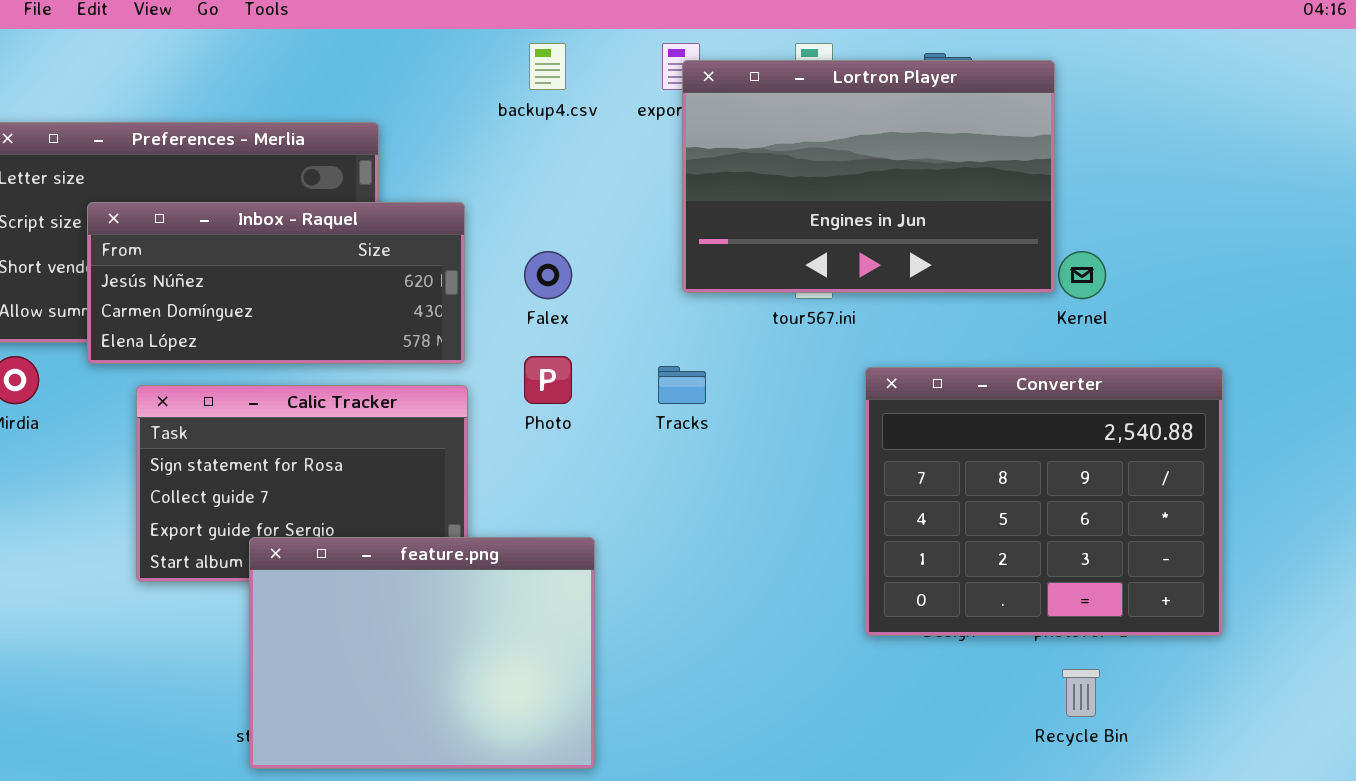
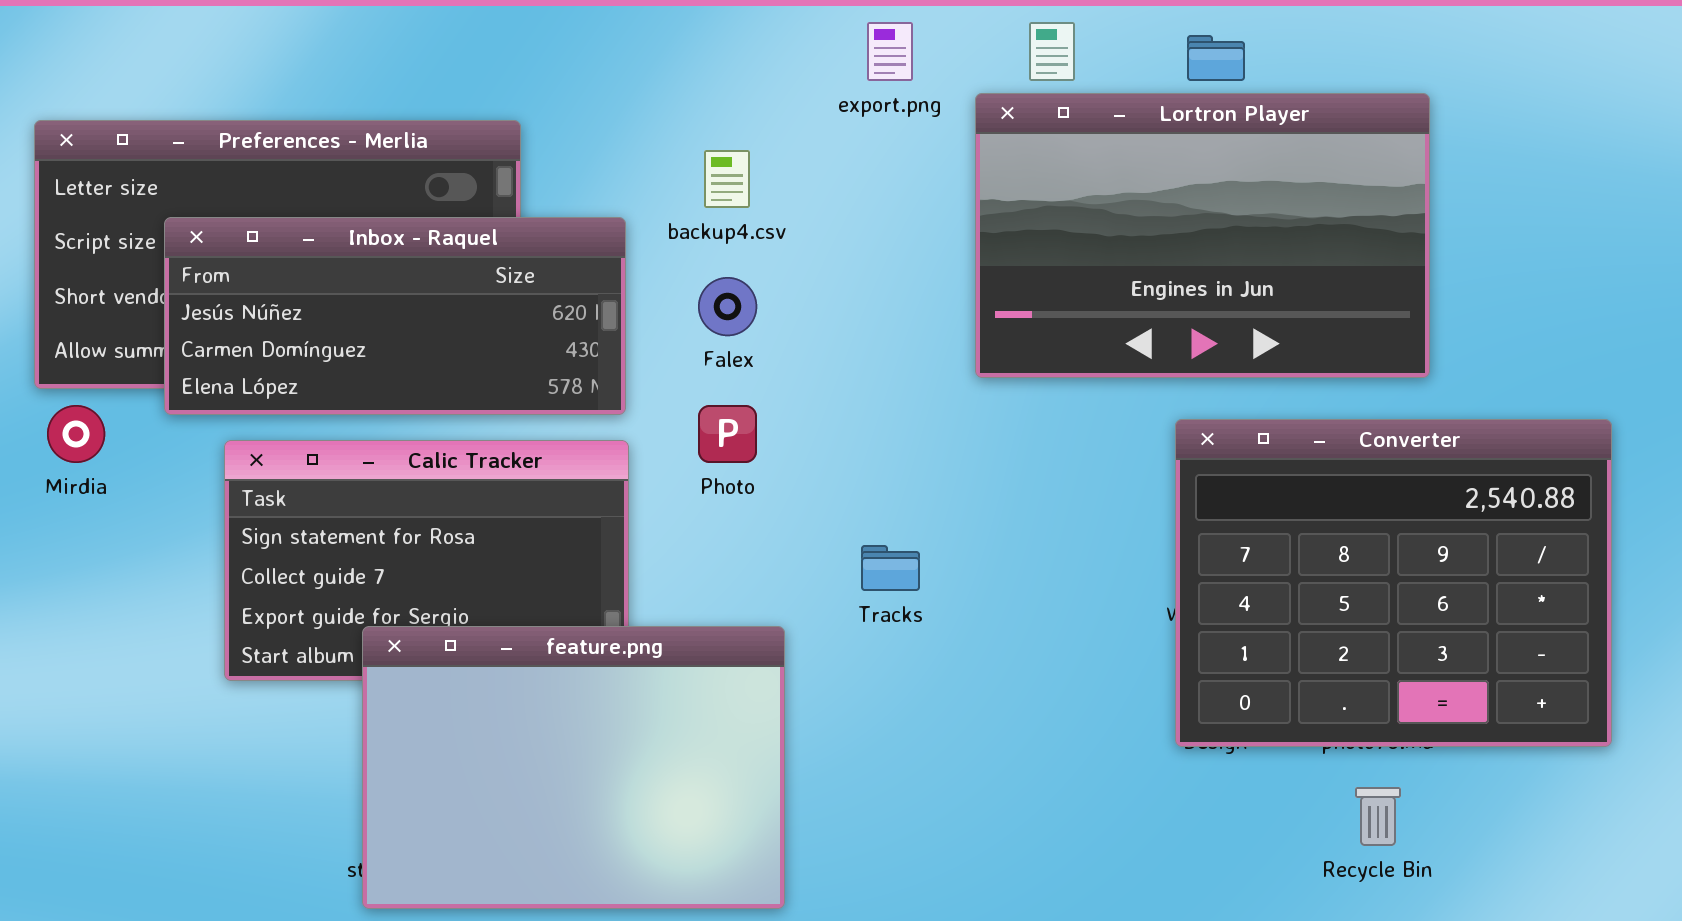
backup4.csv: [529,43,566,90] -> [704,150,750,208], moved
Lortron Player: [682,60,1055,293] -> [975,93,1430,378], moved
Tracks: [658,366,706,404] -> [861,545,920,591], moved
Converter: [865,367,1223,636] -> [1175,419,1612,747], moved

